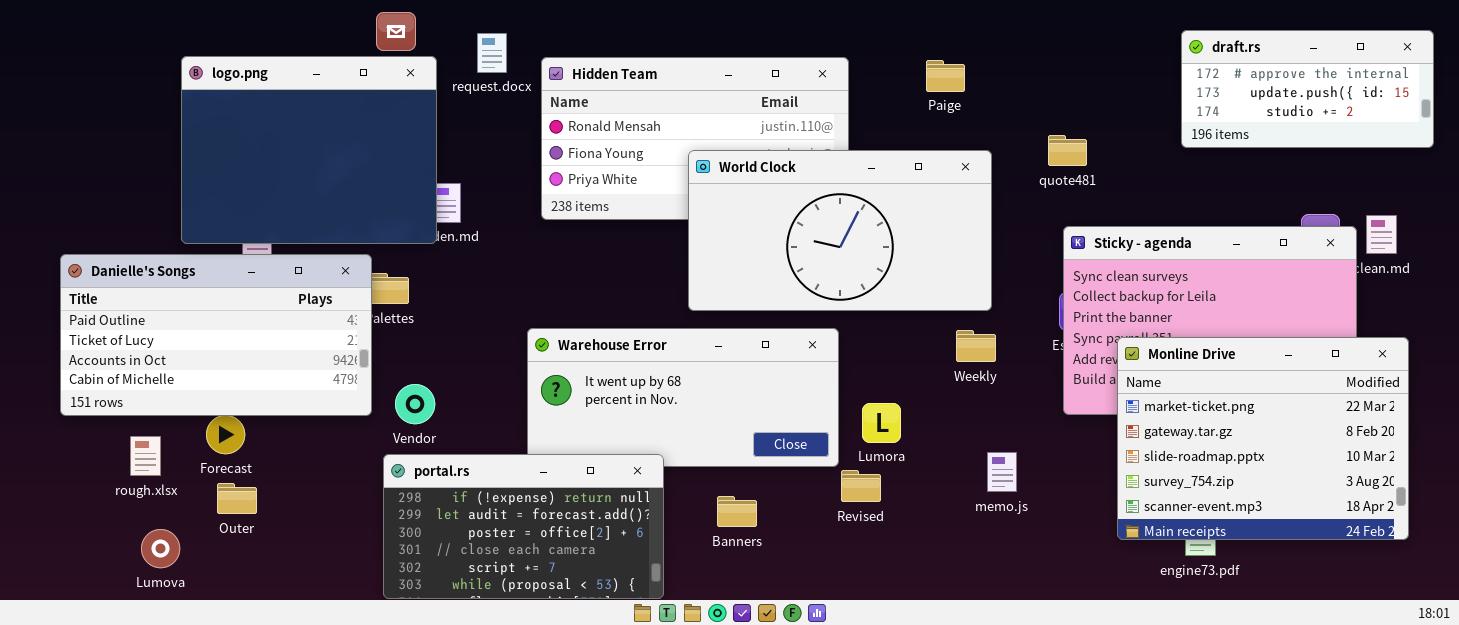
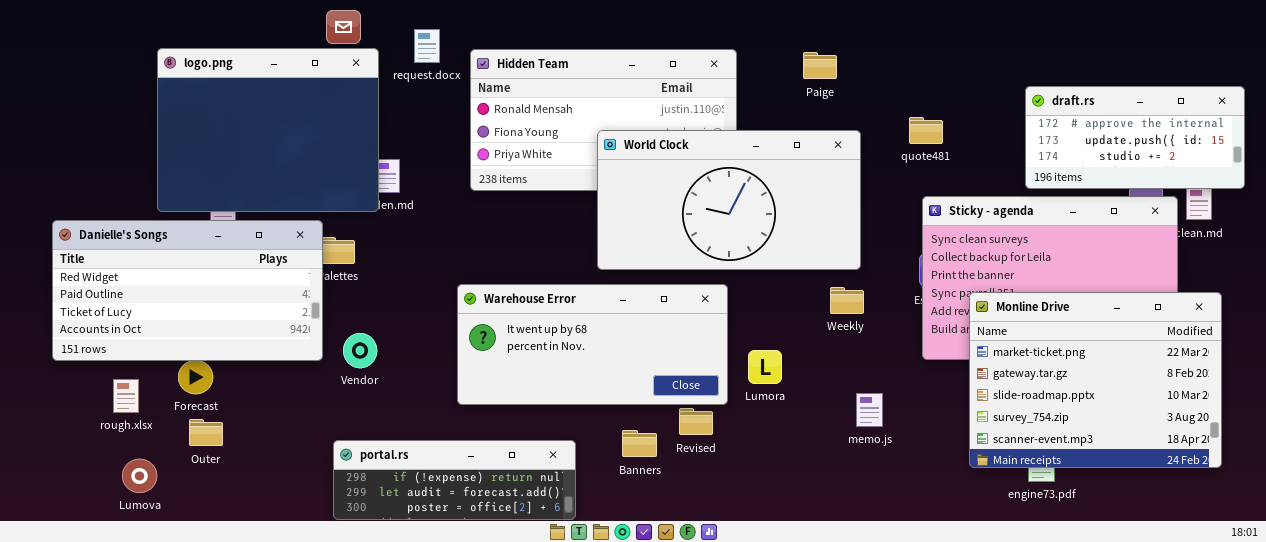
draft.rs: [1181,30,1434,148] -> [1025,86,1245,189], moved
Danielle's Songs: [60,254,372,416] -> [52,220,323,361], scrolled up 1 row
portal.rs: [383,454,664,599] -> [333,440,576,520], resized
Revised: [841,470,881,502] -> [679,408,713,435], moved

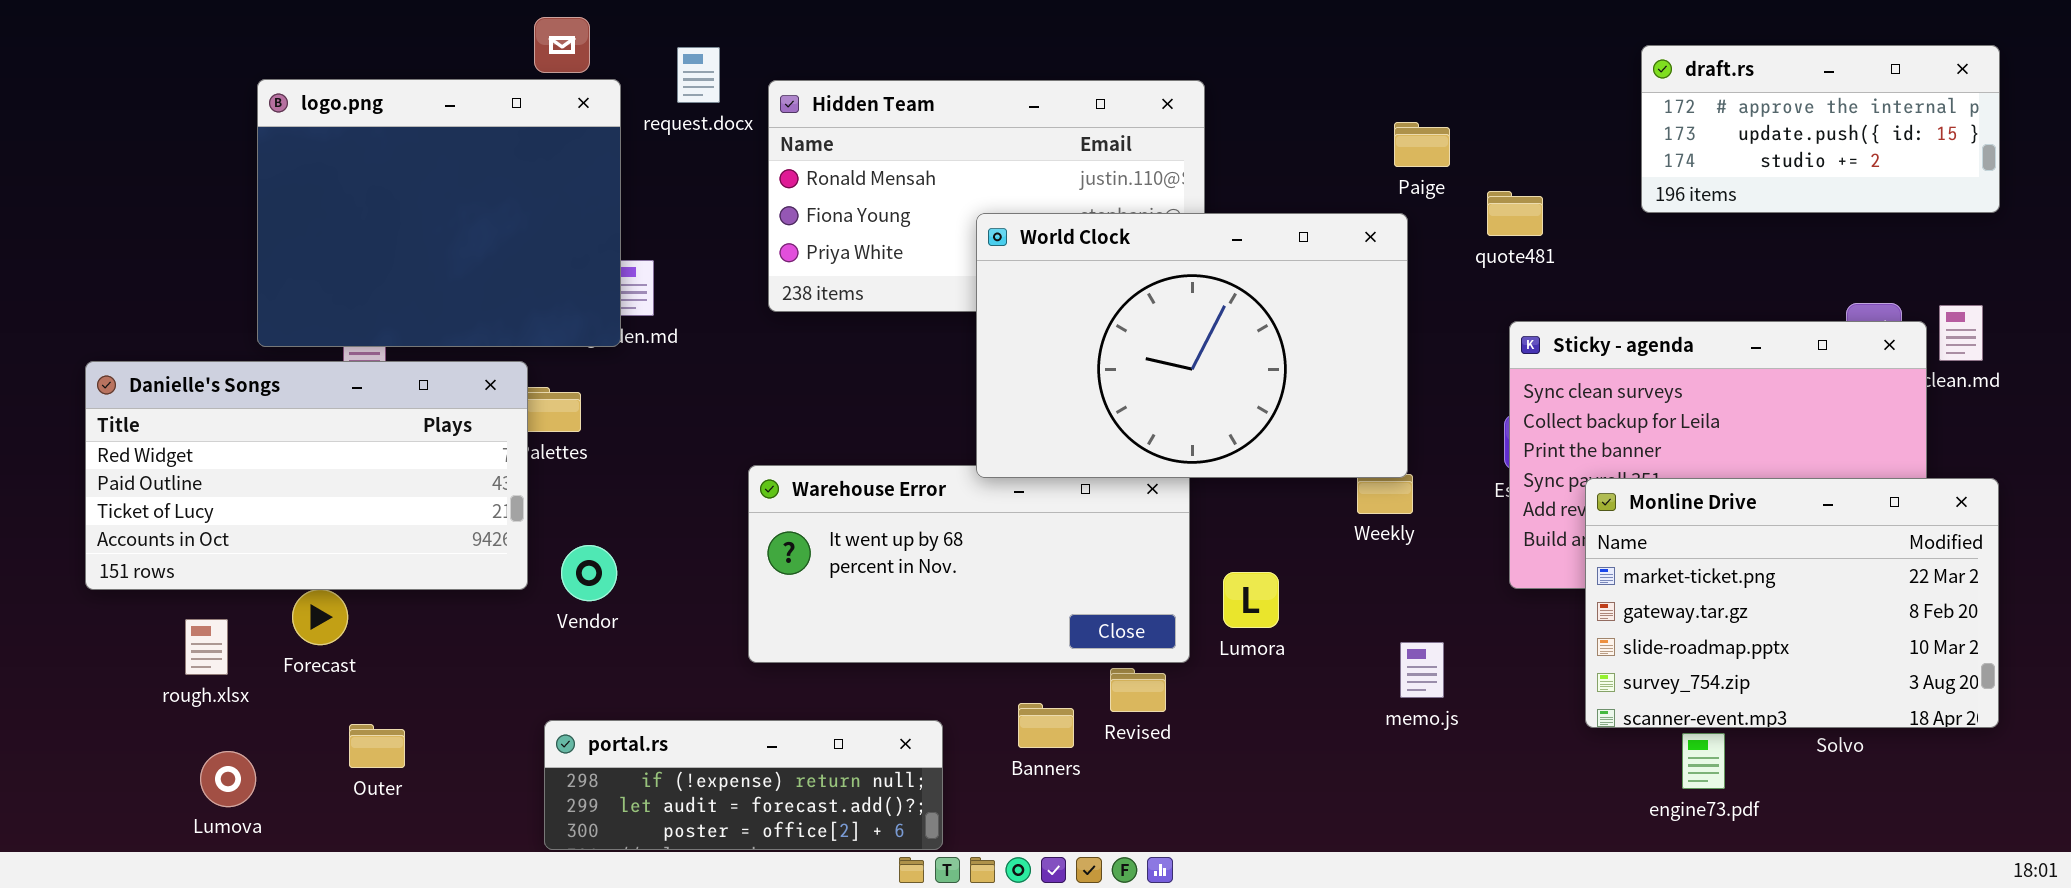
Paige: [803,52,837,79] -> [1394,122,1450,167], moved
draft.rs: [1025,86,1245,189] -> [1641,45,2000,213], moved
World Clock: [597,130,861,270] -> [976,213,1408,478], resized
Monline Drive: [969,292,1222,468] -> [1585,478,1999,728], resized
Outer: [189,419,223,446] -> [349,724,405,768], moved

